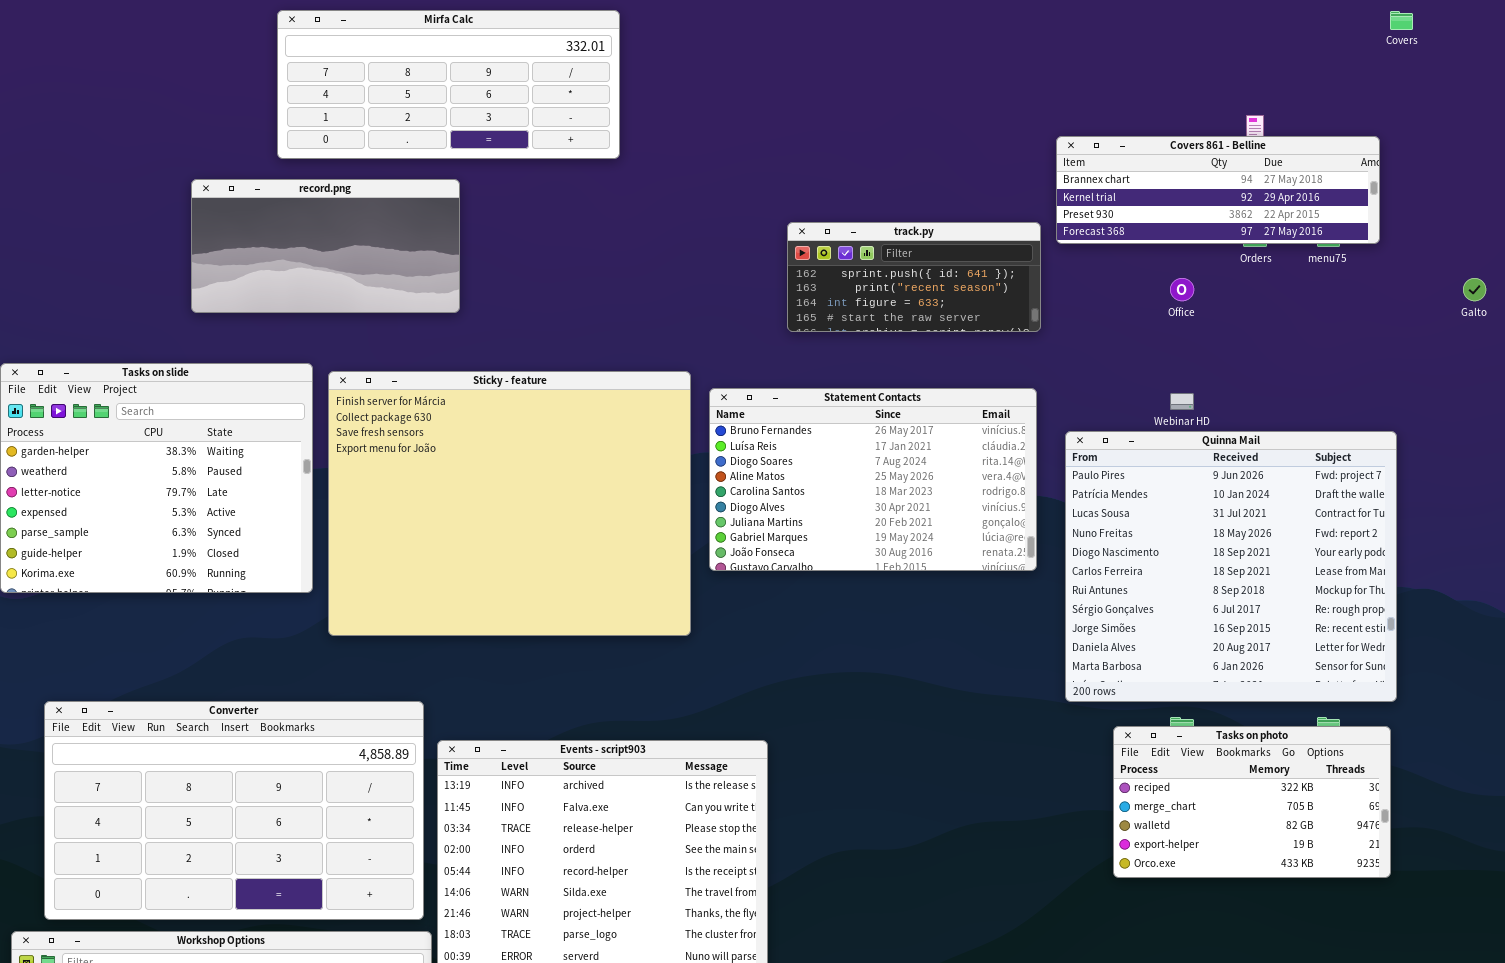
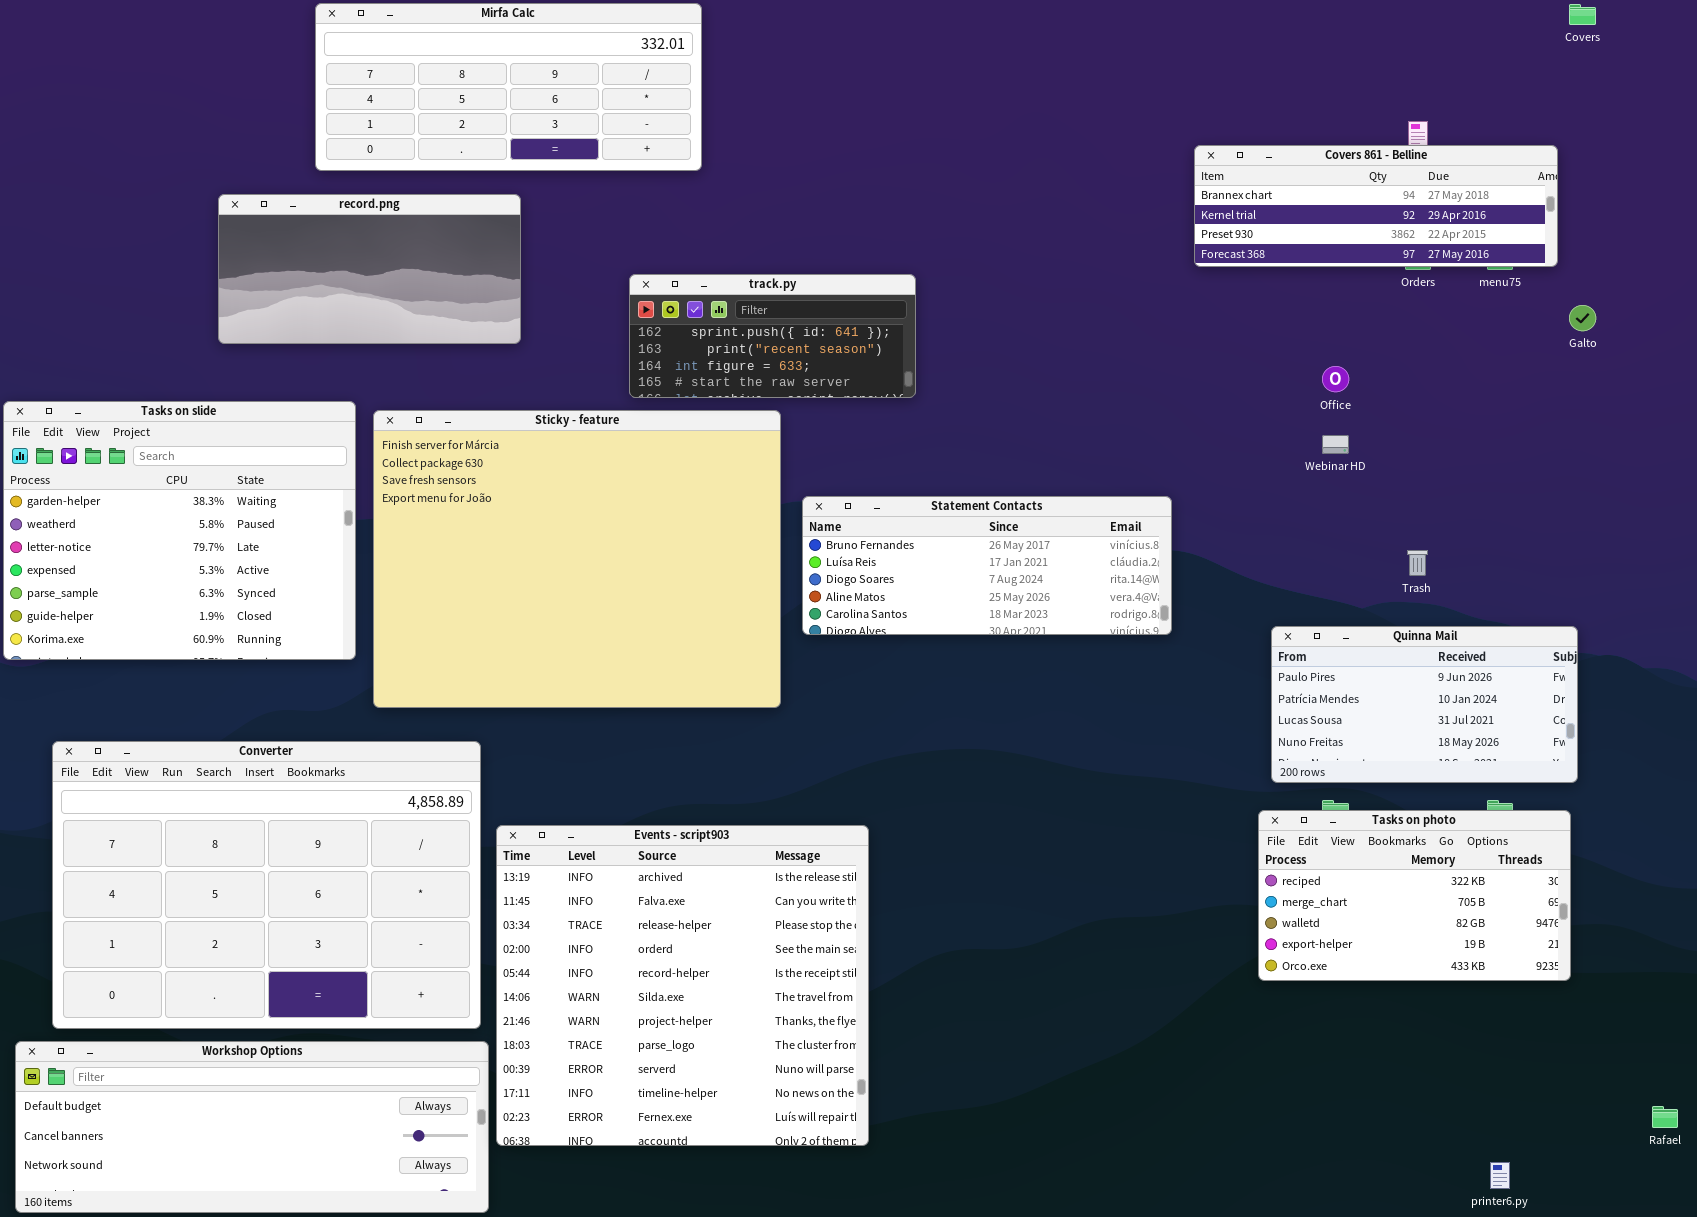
track.py: [787,222,1041,332] -> [629,274,916,398], moved
Office: [1170,278,1194,301] -> [1322,366,1349,392], moved
Galto: [1463,278,1486,301] -> [1569,305,1596,331], moved
Statement Contacts: [709,388,1037,571] -> [802,496,1172,635], resized
Quinna Mail: [1065,431,1397,702] -> [1271,626,1578,783], resized
Converter: [44,701,424,920] -> [52,741,481,1029], resized

